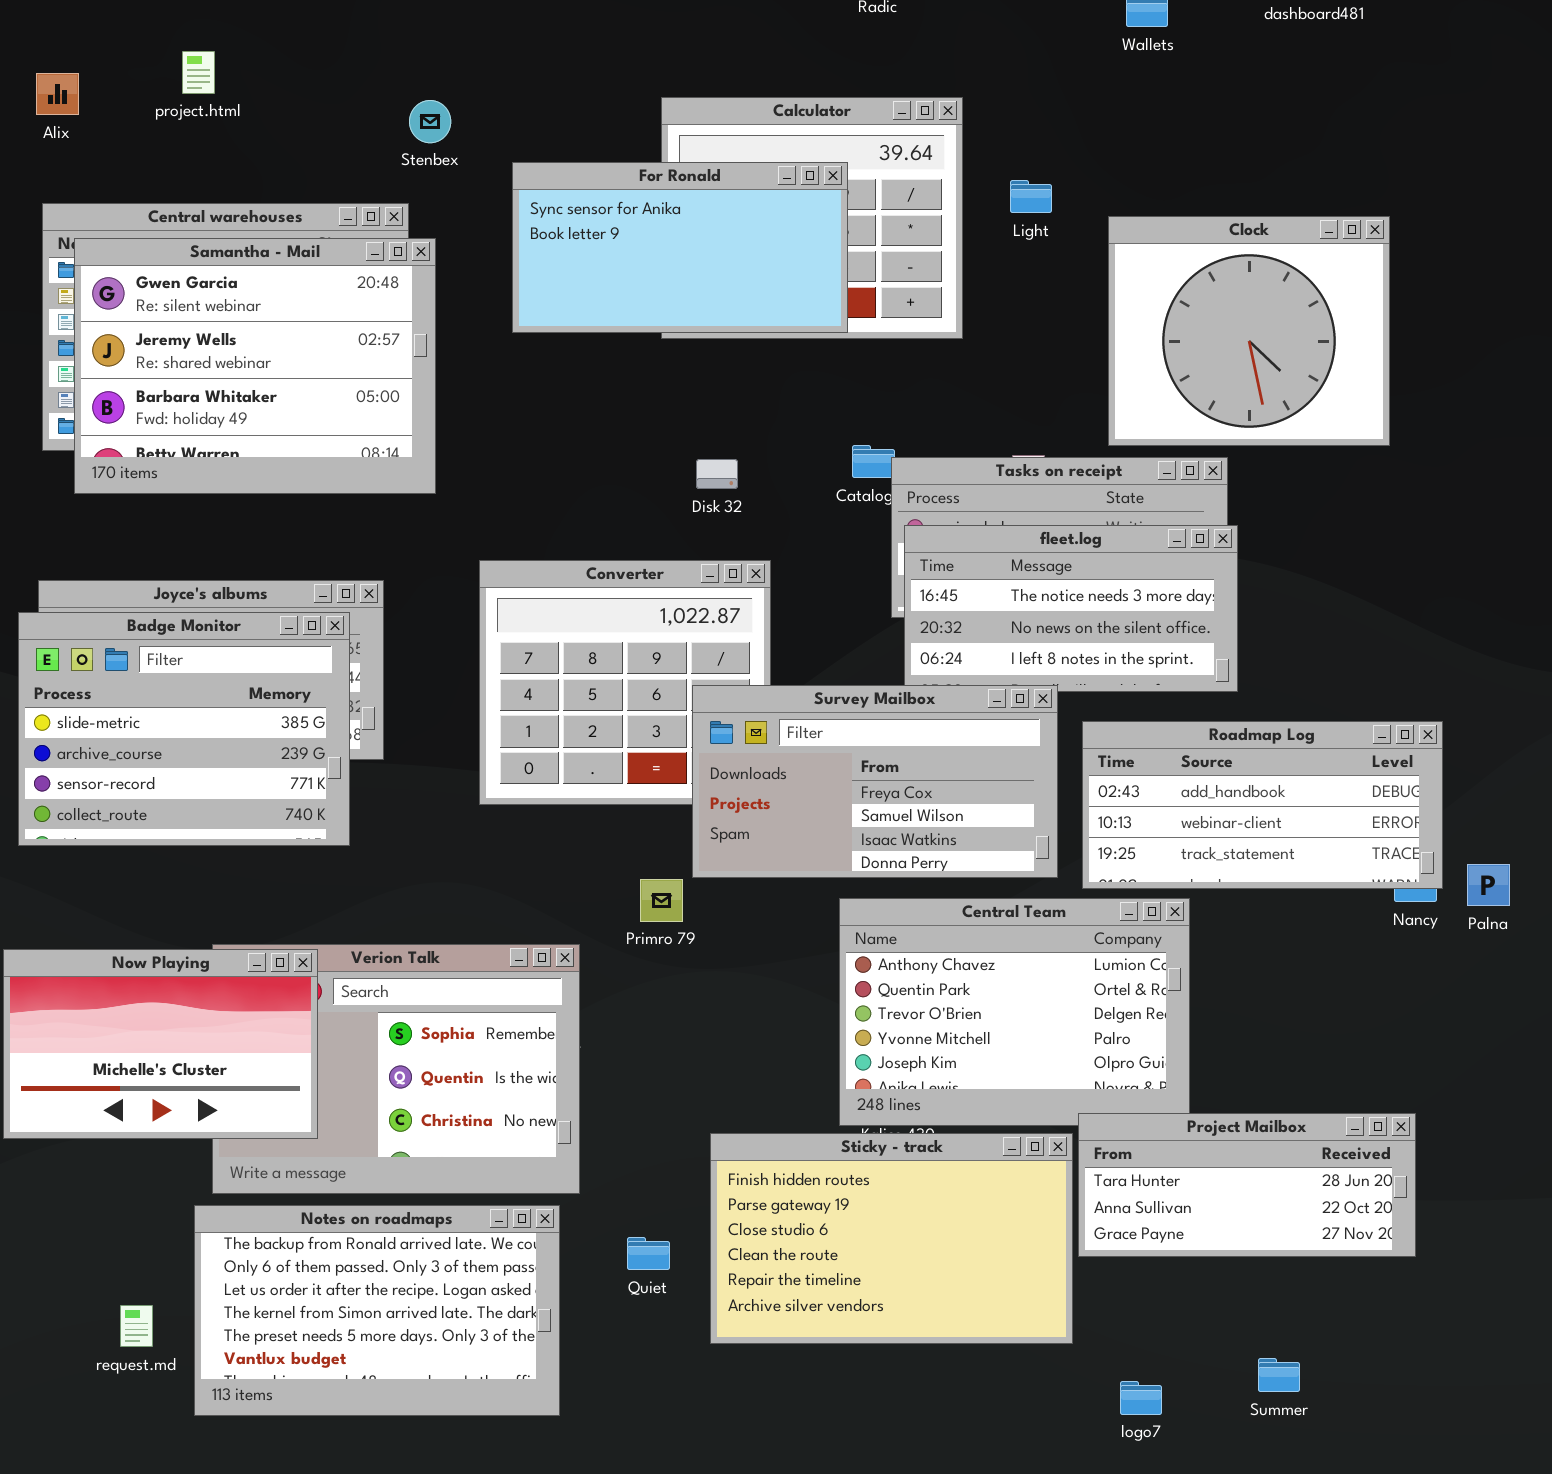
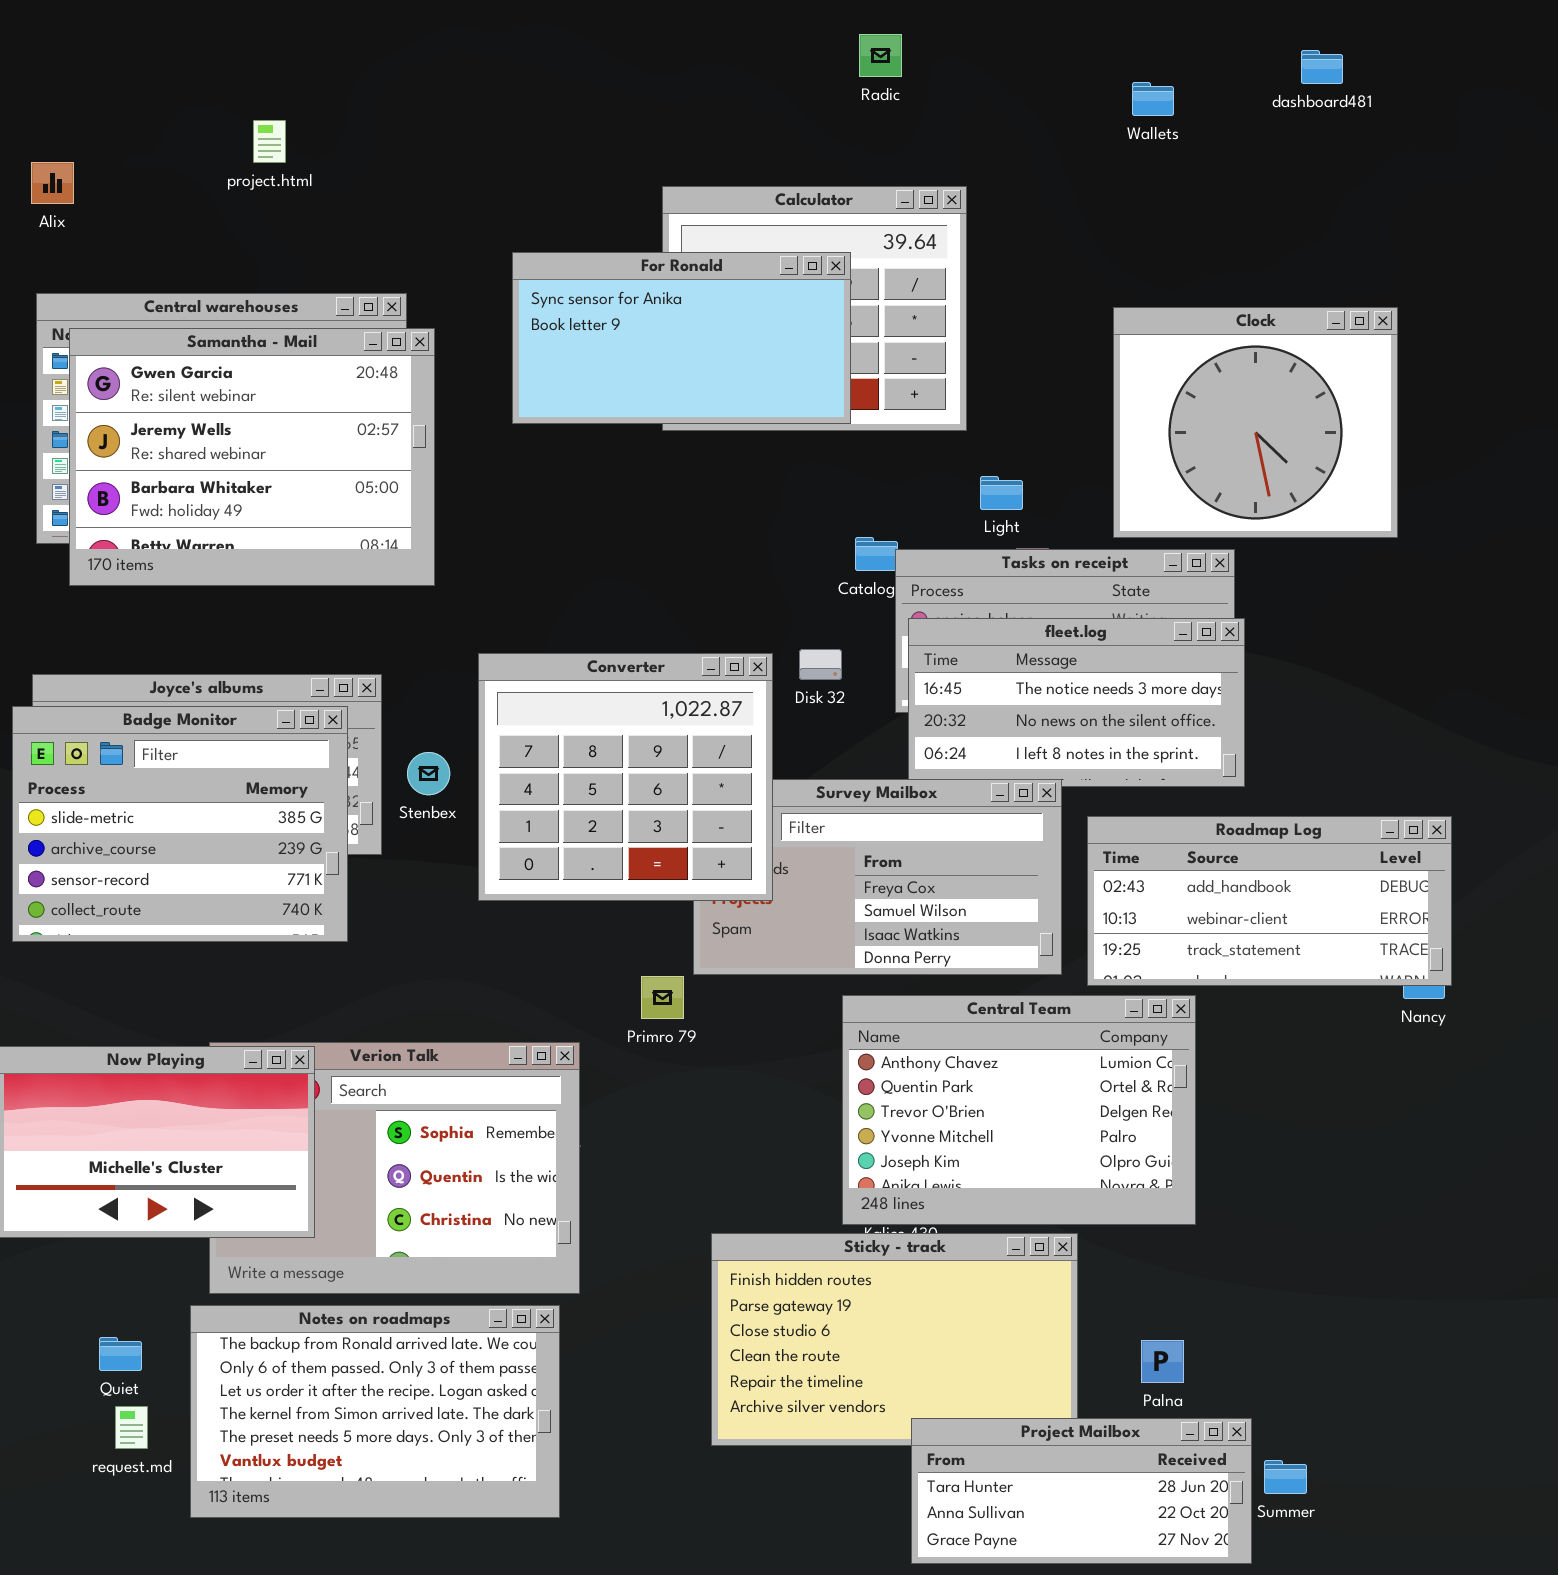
project.html: [182,51,215,94] -> [253,120,286,163], moved
Stenbex: [409,100,451,143] -> [407,752,450,795], moved
Light: [1010,180,1052,213] -> [980,476,1023,510], moved
Disk 32: [696,459,738,489] -> [799,649,842,680], moved
Converter: [479,560,771,805] -> [478,653,773,901], raised
Palna: [1467,864,1510,906] -> [1141,1340,1184,1383], moved
Project Mailbox: [1078,1113,1416,1257] -> [911,1418,1252,1564], moved
Quiet: [627,1237,670,1270] -> [99,1337,142,1371], moved

